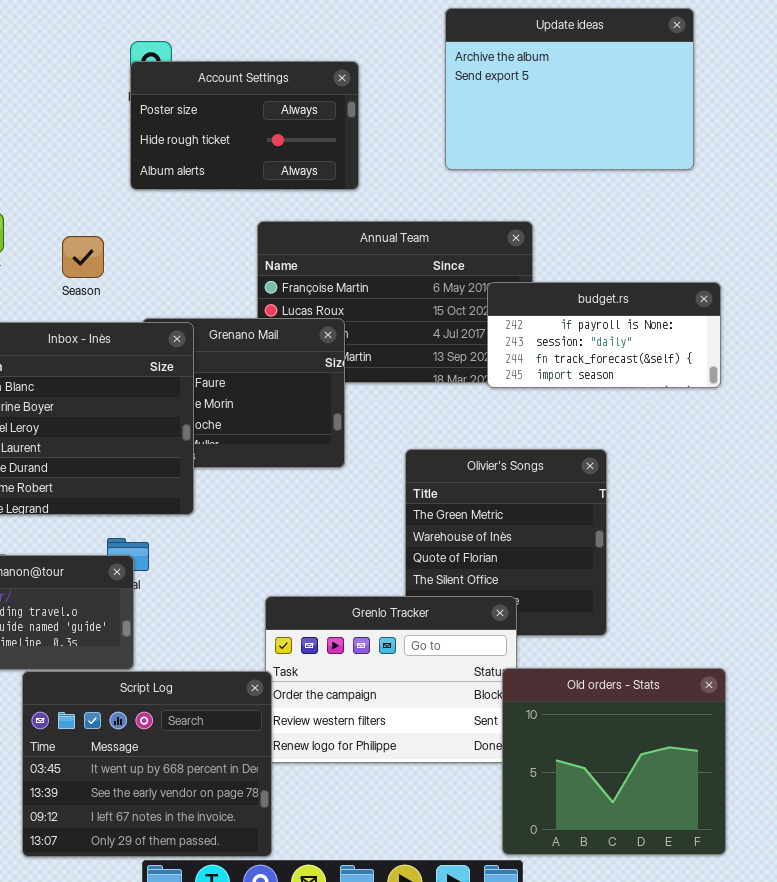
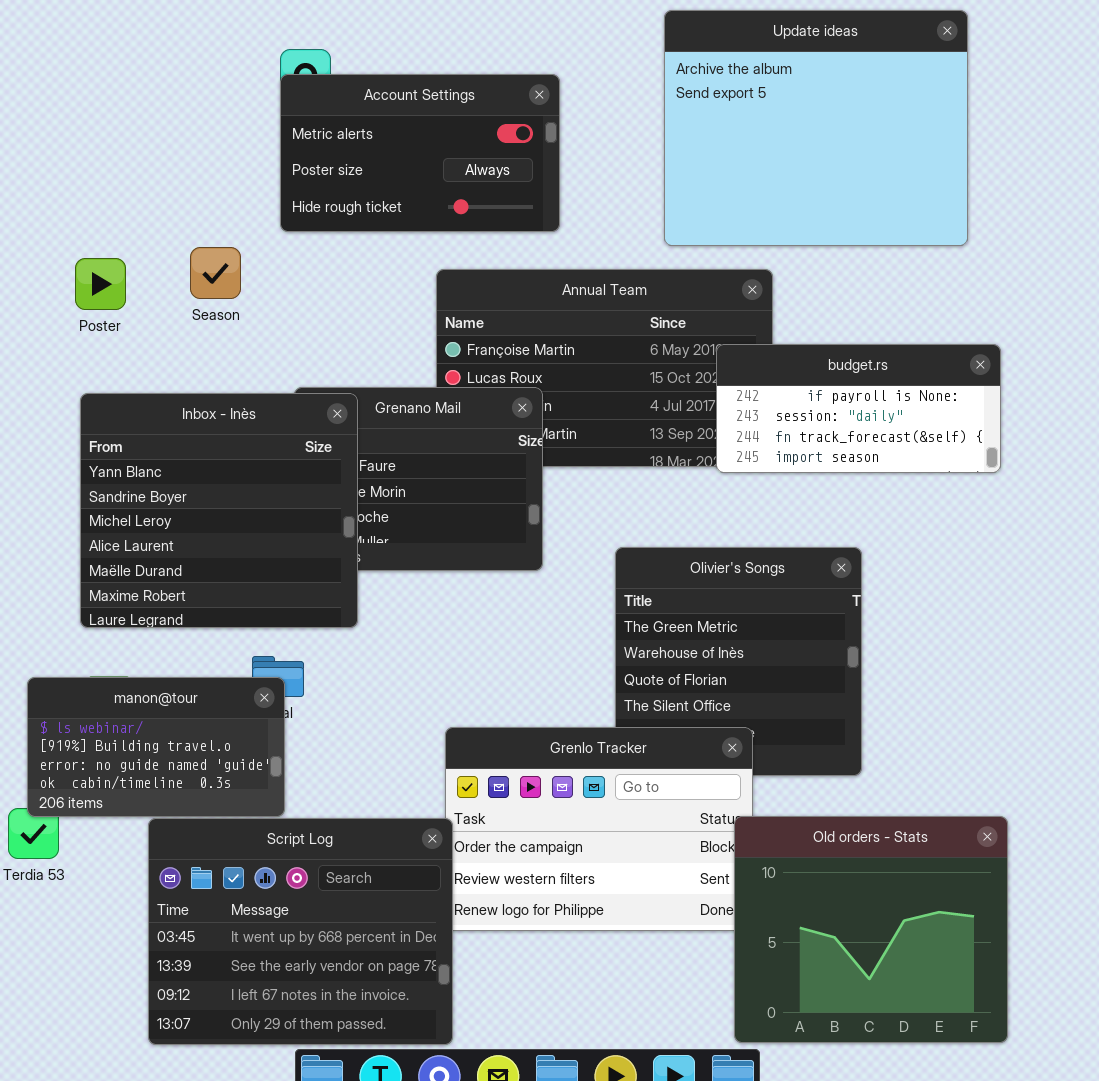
Update ideas: [445,8,694,170] -> [664,10,968,246], resized
Account Settings: [130,61,359,190] -> [280,74,560,232], scrolled up 1 row
Season: [62,236,104,278] -> [190,247,241,299], moved

